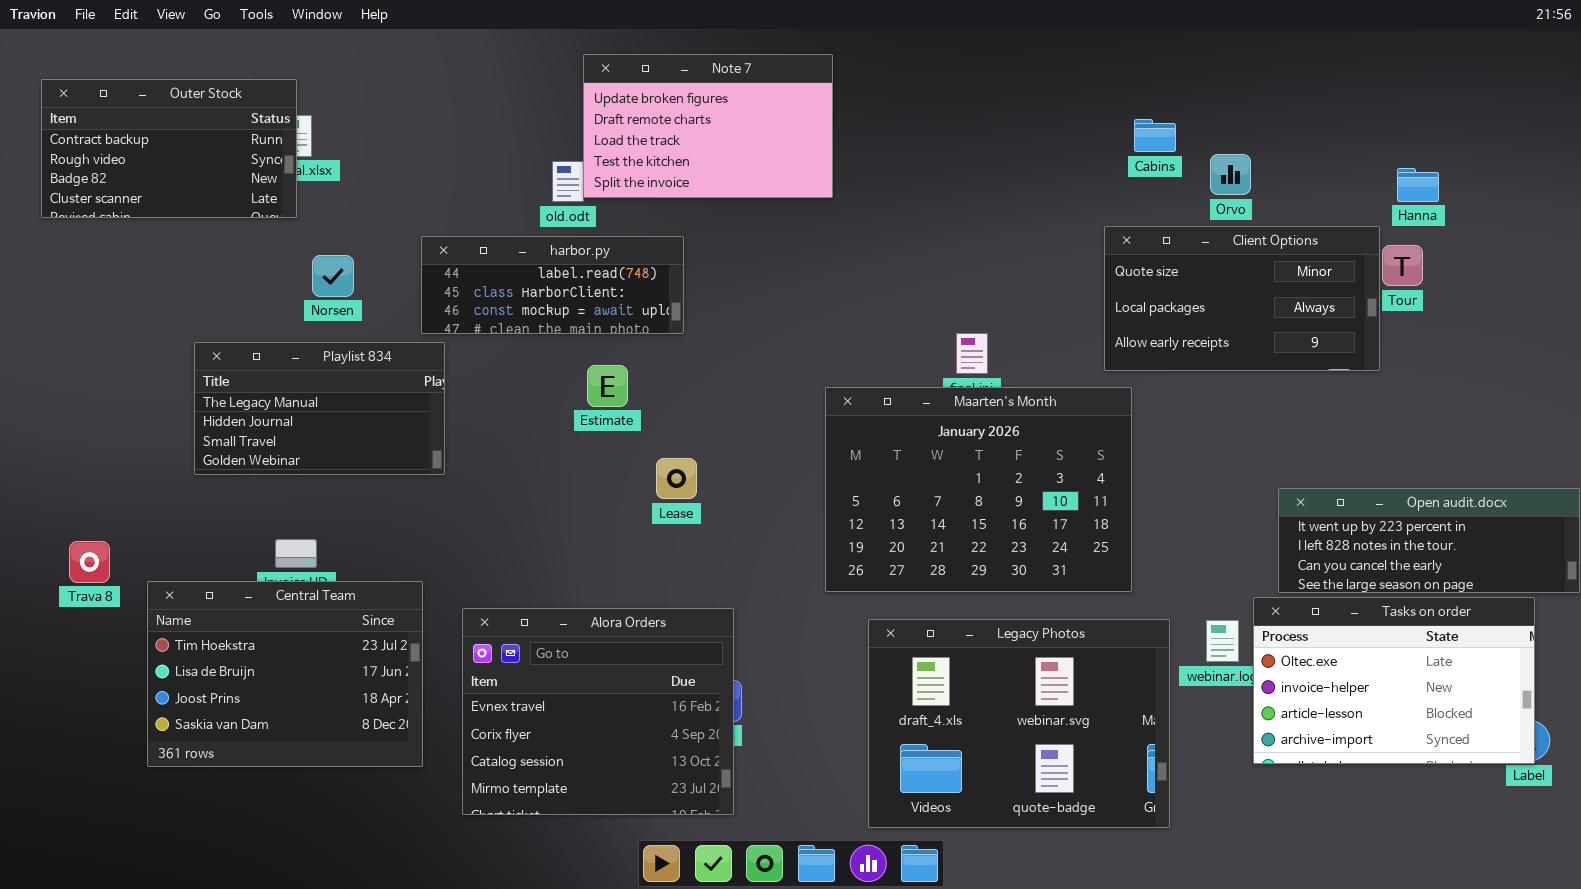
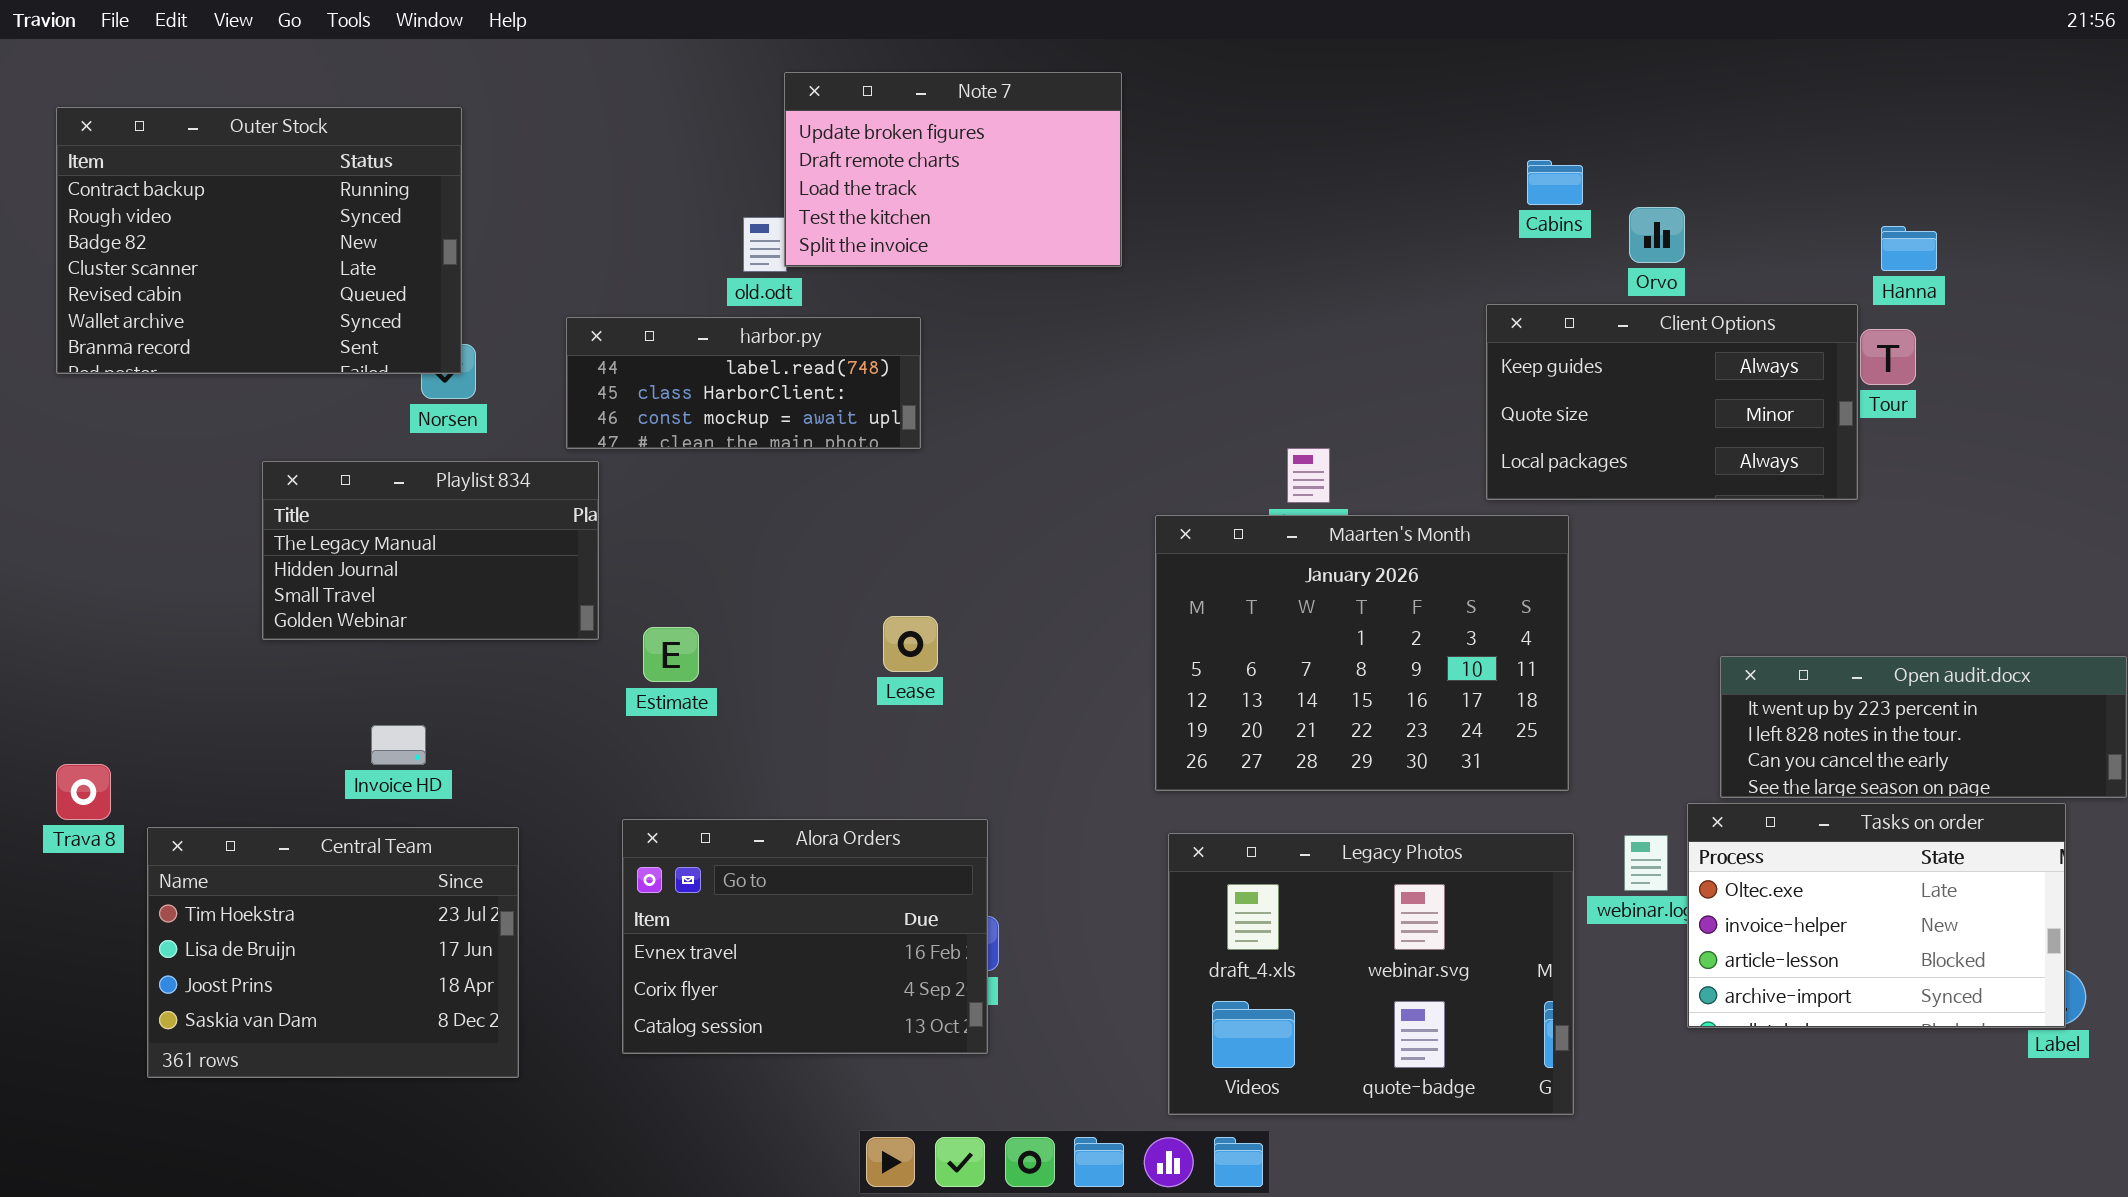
Outer Stock: [41,79,297,218] -> [56,107,462,374], resized
Client Options: [1104,226,1380,371] -> [1486,304,1858,500], scrolled up 1 row
Estimate: [587,365,628,407] -> [643,627,699,682], moved
Maarten's Month: [825,387,1132,592] -> [1155,515,1569,791], moved
Trava 8: [69,541,110,583] -> [56,764,111,820], moved
Central Team: [147,581,423,767] -> [147,827,519,1078], moved
Alora Orders: [462,608,734,815] -> [622,819,988,1054], resized

